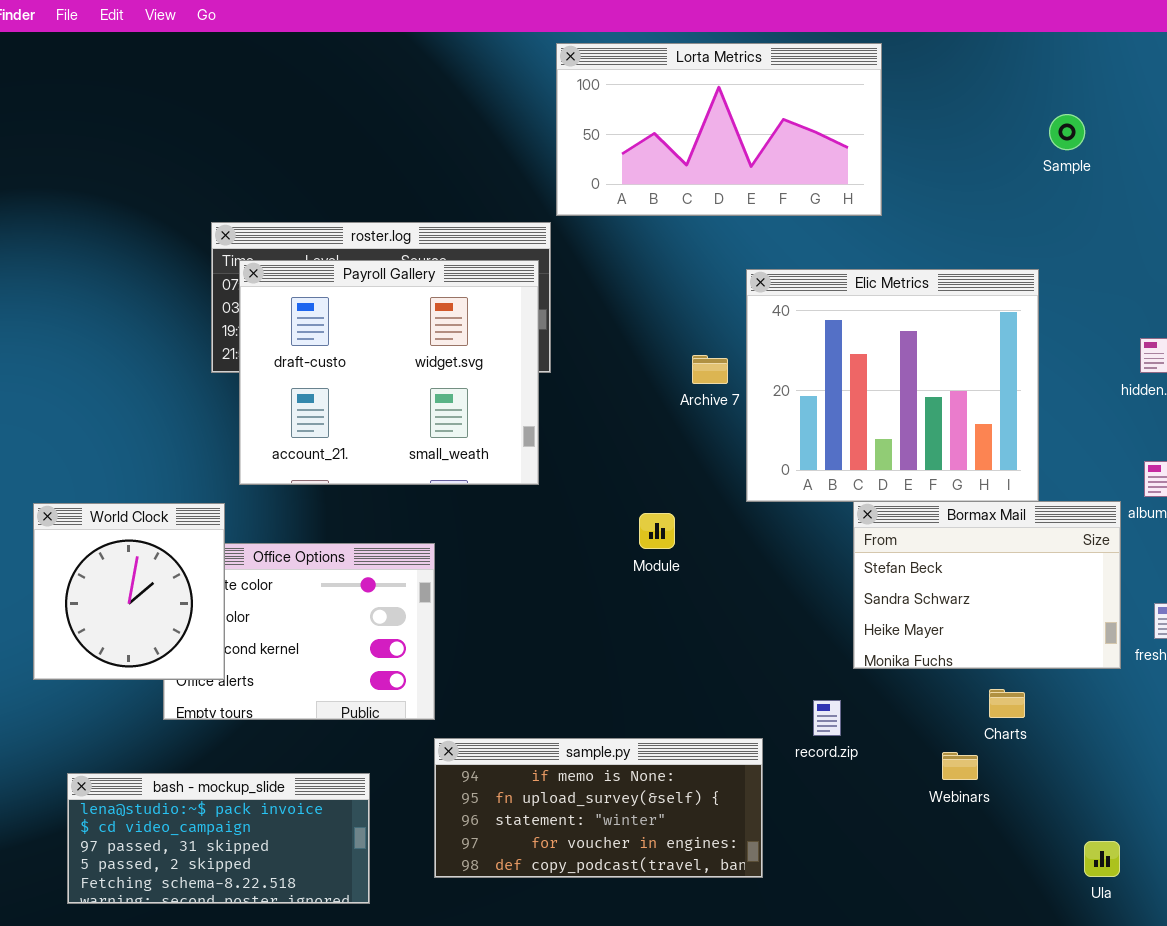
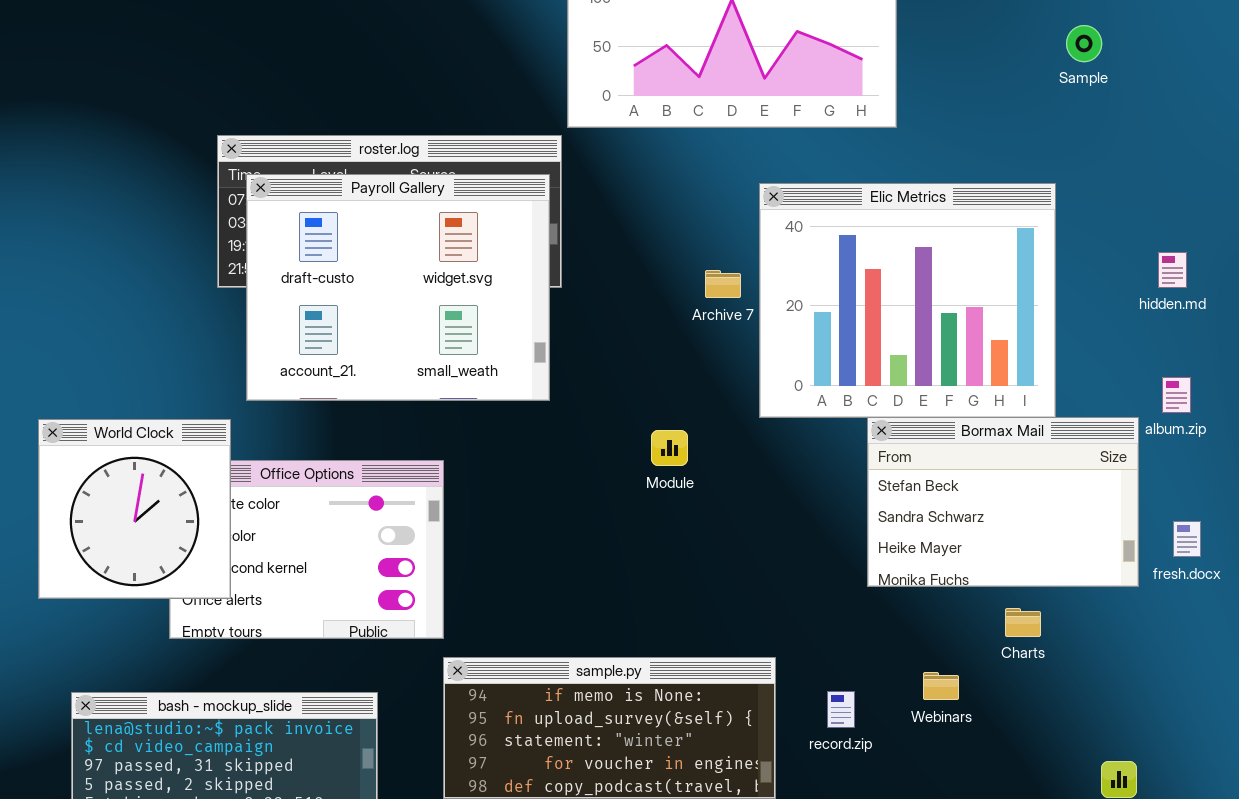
record.zip: [813,700,841,736] -> [827,691,855,728], moved
Webinars: [942,752,978,780] -> [923,672,959,700], moved

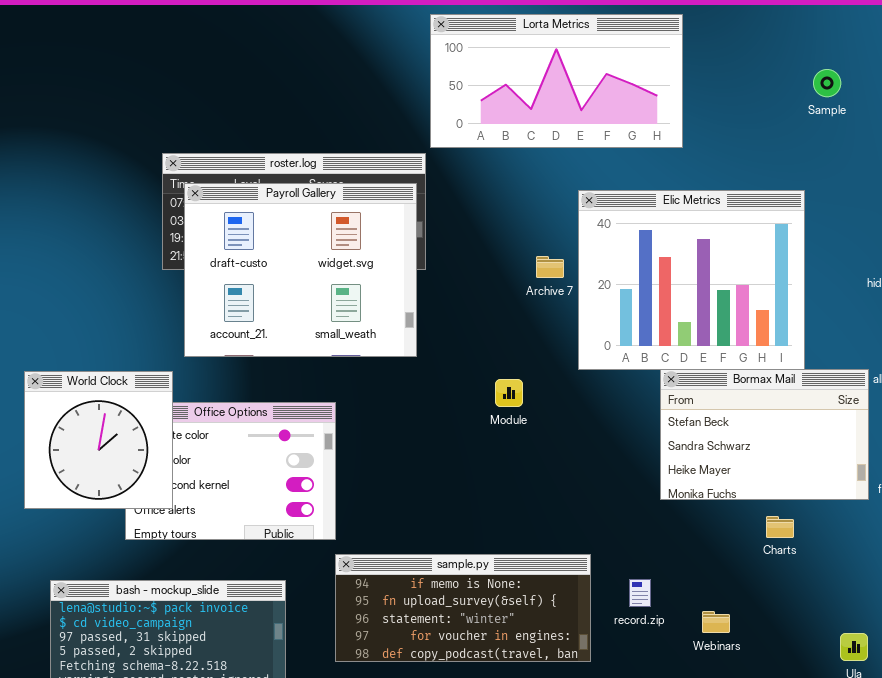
Webinars: [923,672,959,700] -> [702,611,730,633], moved

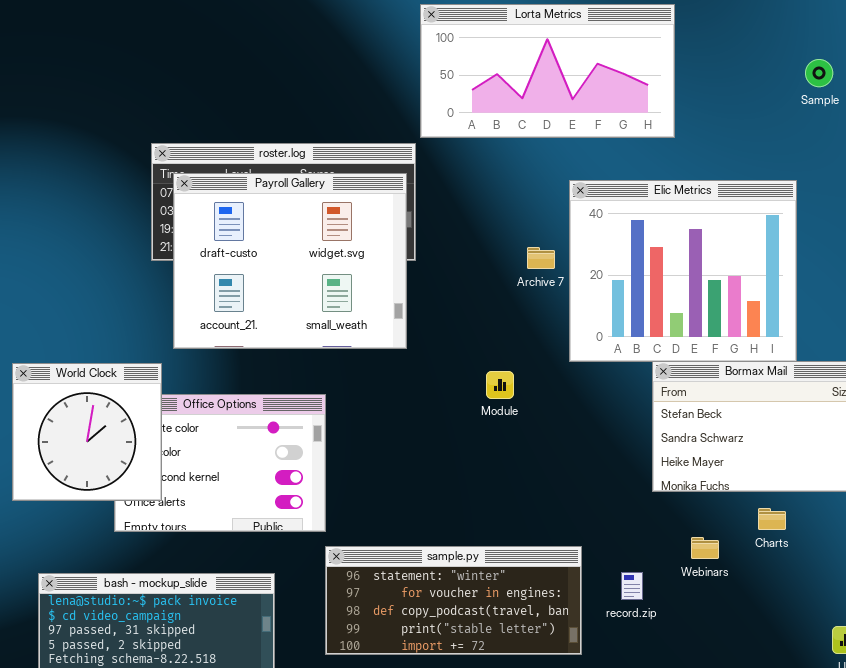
sample.py: [335,554,591,662] -> [325,546,582,655], scrolled down 2 rows
Webinars: [702,611,730,633] -> [691,537,719,559], moved

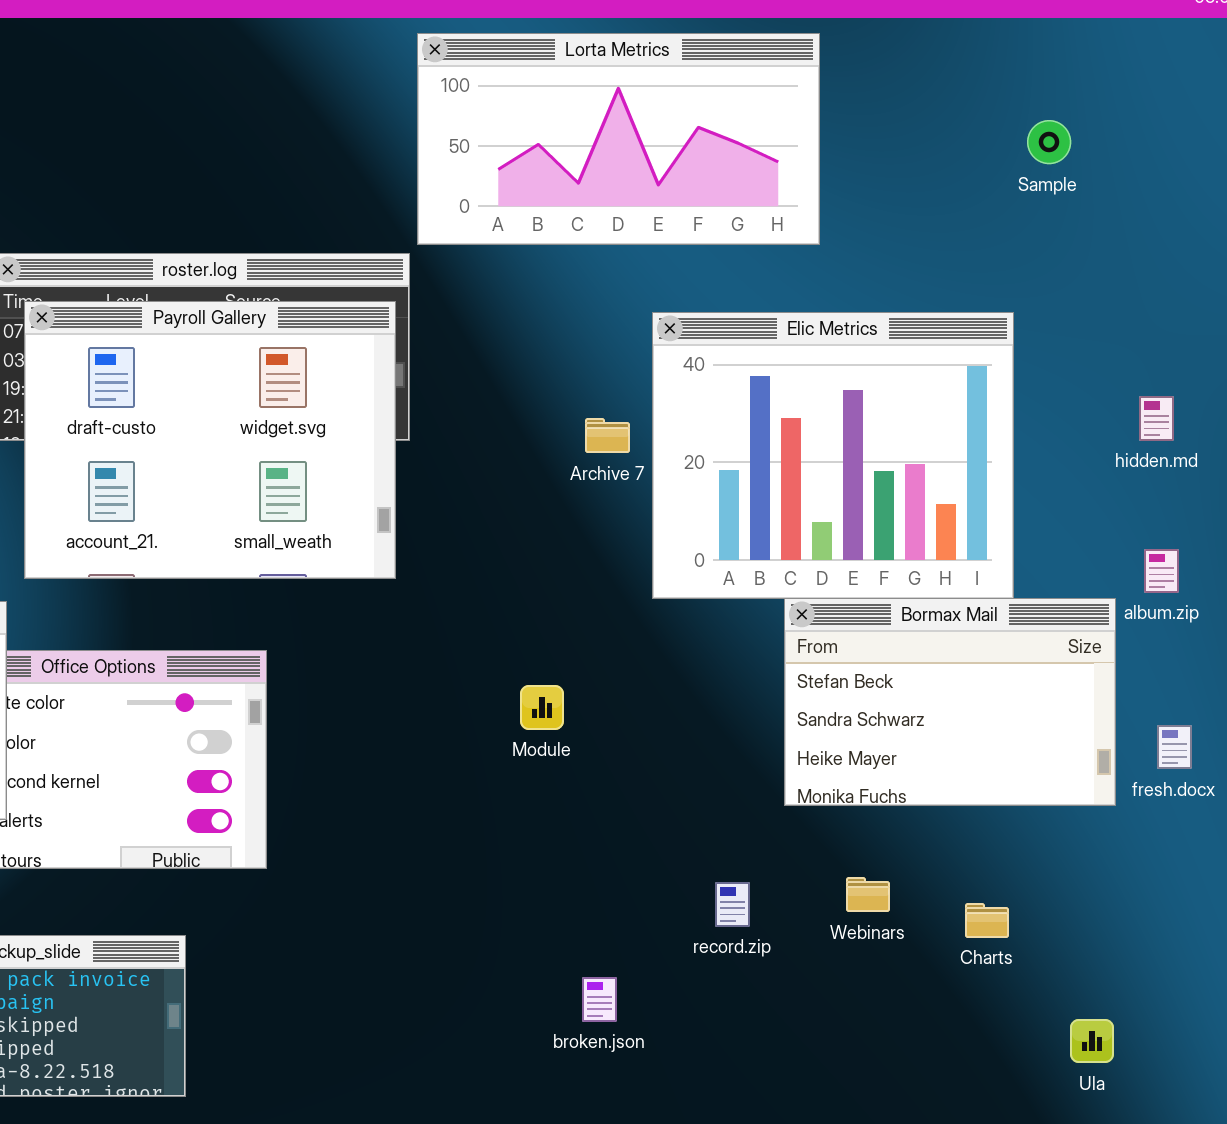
Module: [486,371,514,399] -> [520,685,564,730], moved
Charts: [758,508,786,530] -> [965,903,1009,938], moved
sample.py: [325,546,582,655] -> none, closed
record.zip: [621,572,643,600] -> [715,882,750,927], moved

